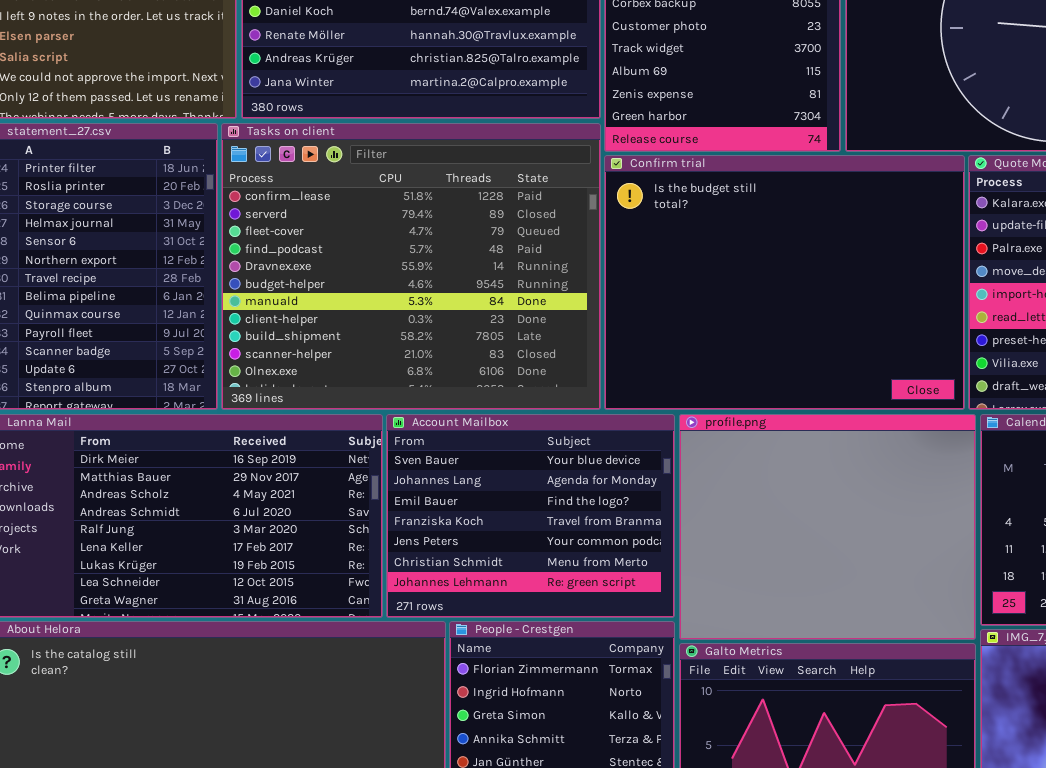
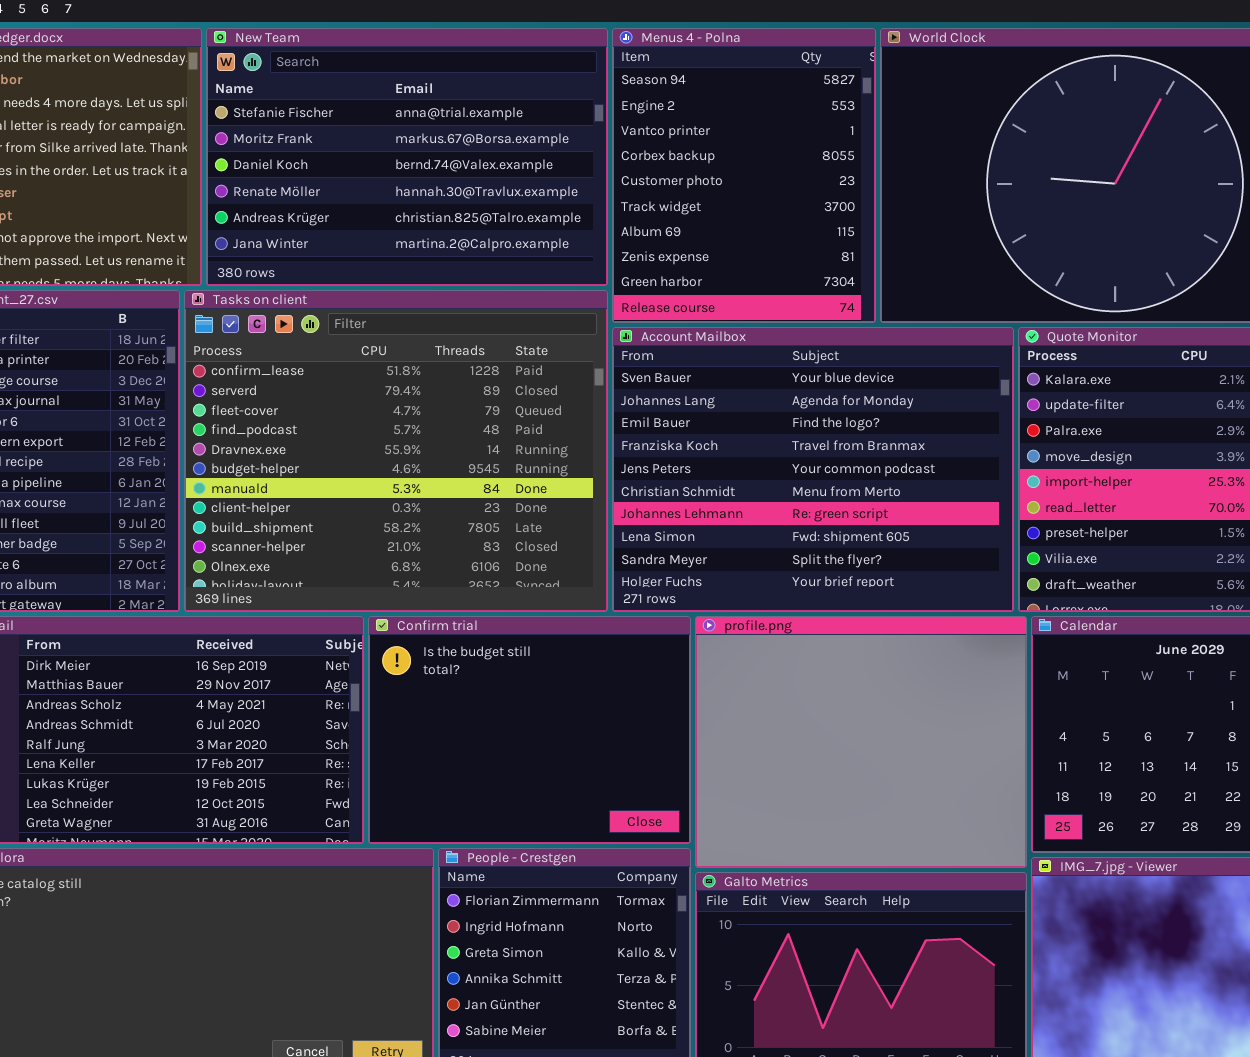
Confirm trial: [604,155,965,410] -> [368,616,691,844], moved, resized
Account Mailbox: [386,414,675,618] -> [612,327,1014,612], moved, resized

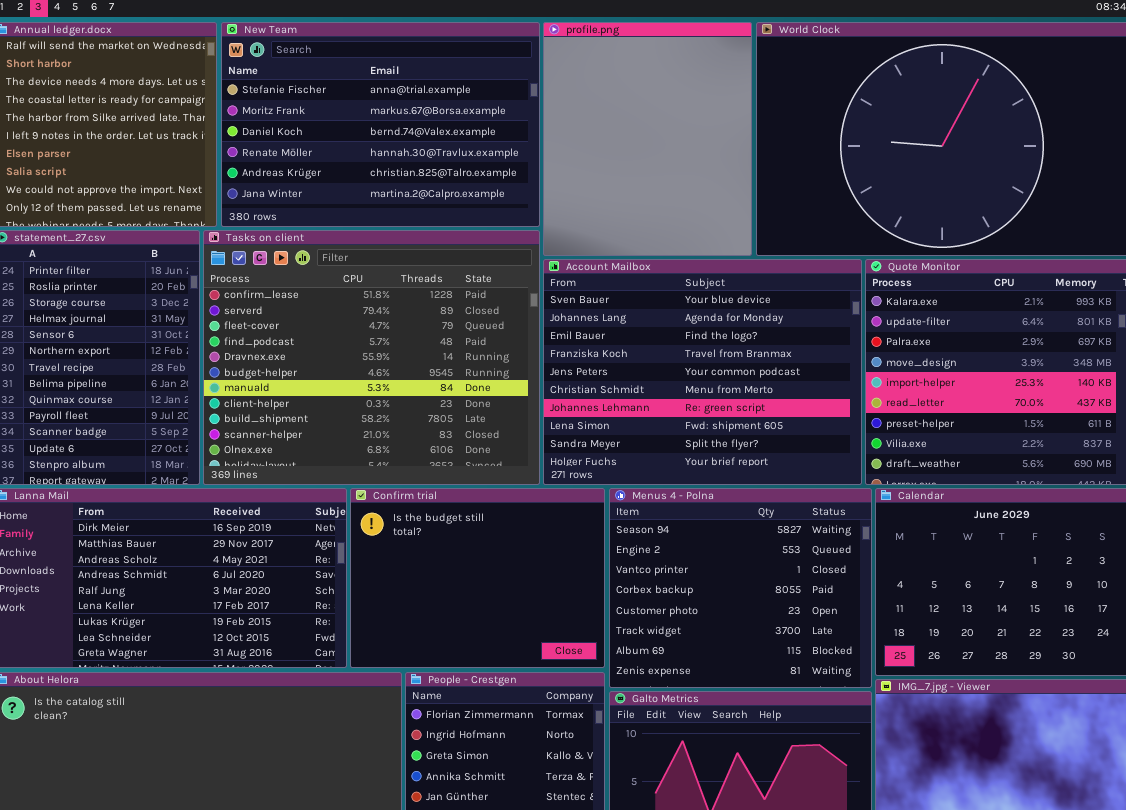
Menus 4 - Polna: [612,28,876,323] -> [609,488,872,688], moved, resized
profile.png: [695,616,1027,868] -> [543,22,752,256], moved, resized

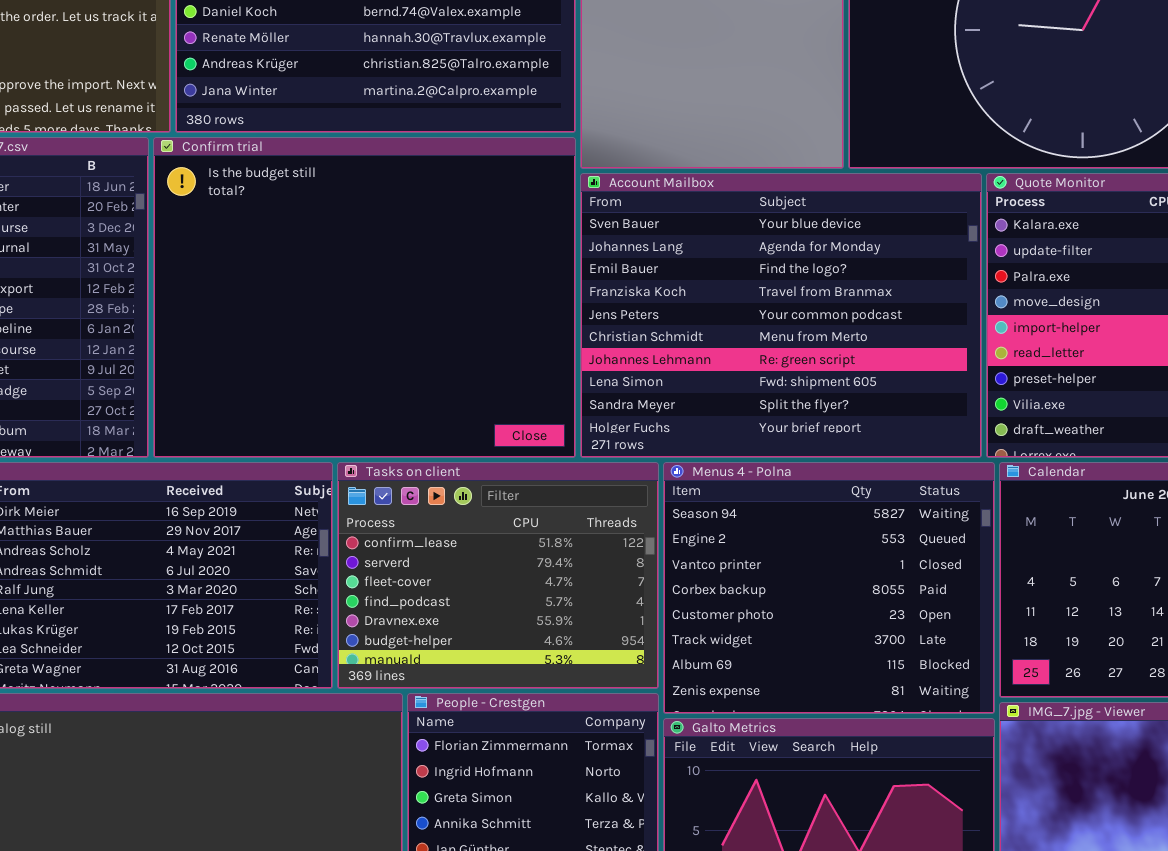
Tasks on client: [203,230,540,485] -> [337,462,659,689], moved, resized
Confirm trial: [350,488,605,668] -> [153,137,576,458], moved, resized

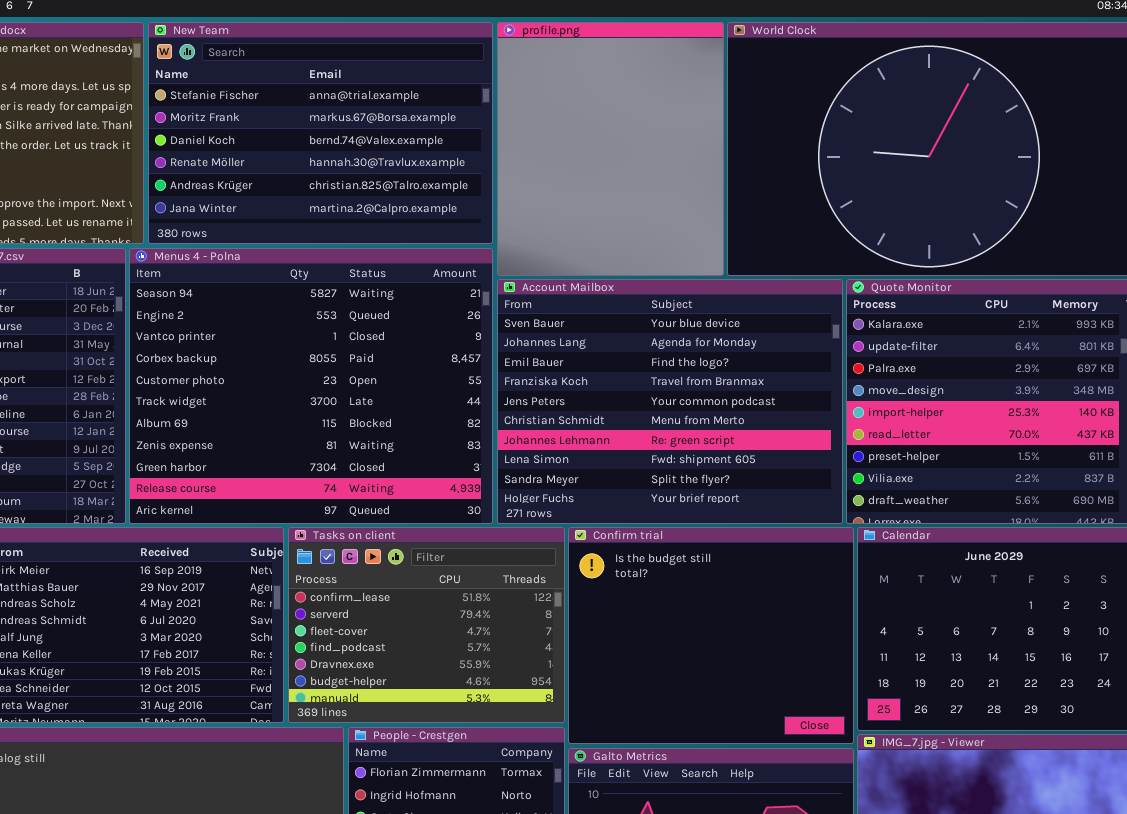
Confirm trial: [153,137,576,458] -> [568,527,854,744], moved, resized
Menus 4 - Polna: [663,462,995,714] -> [129,248,493,524], moved, resized

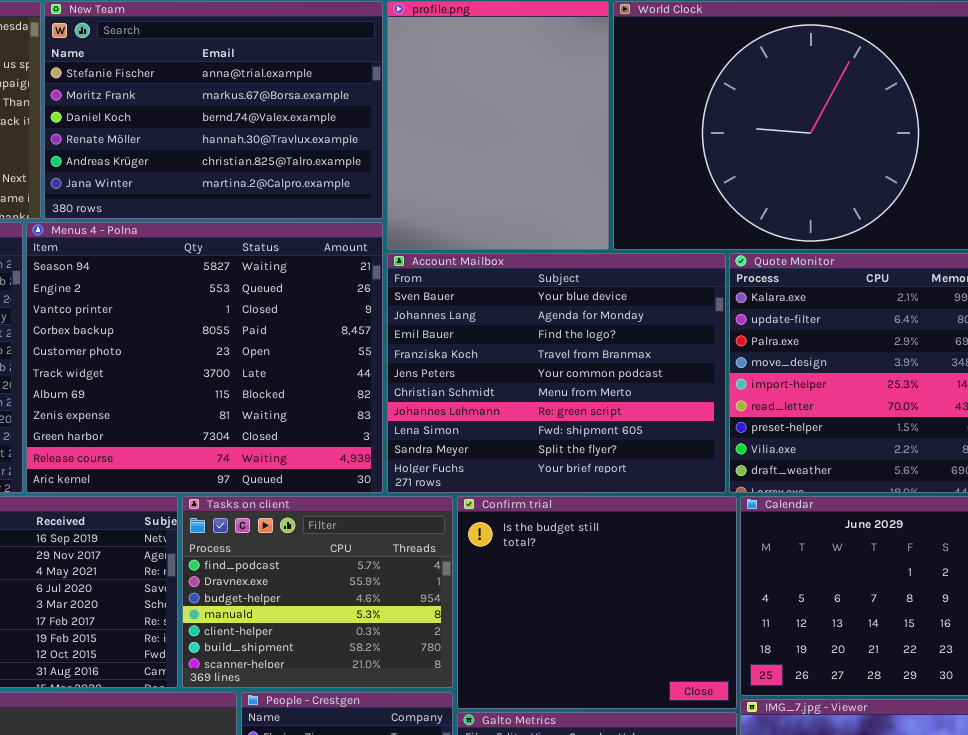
Tasks on client: [288,527,565,723] -> [182,496,453,688], scrolled down 3 rows

